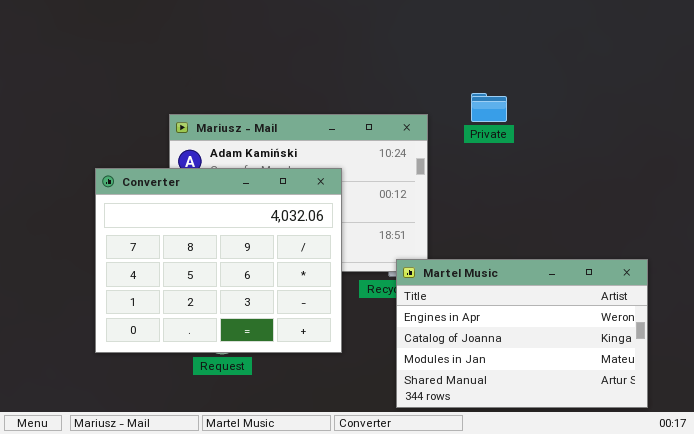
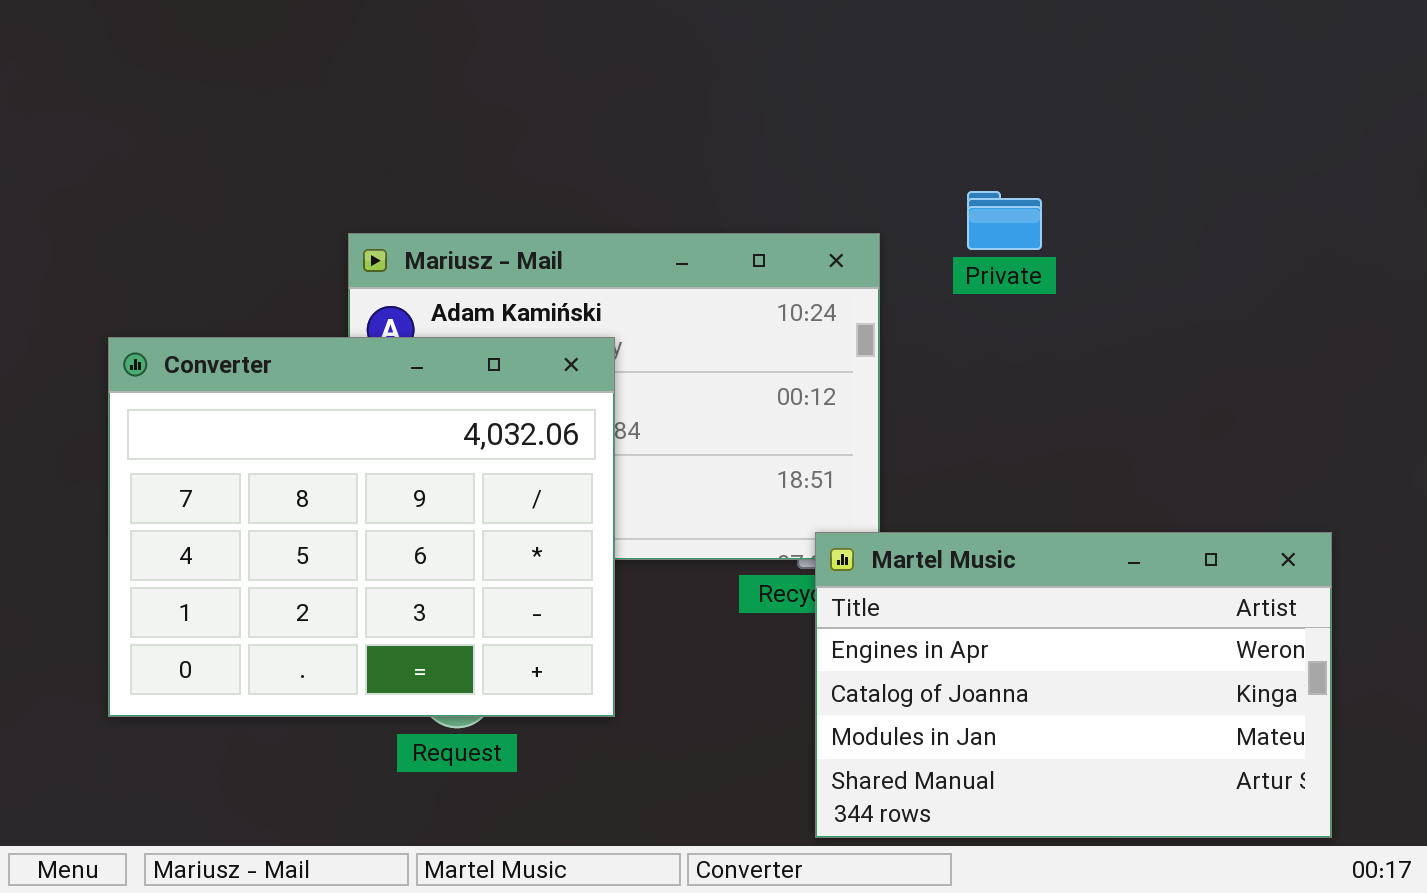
Converter: [95,168,342,353] -> [108,337,615,717], moved

